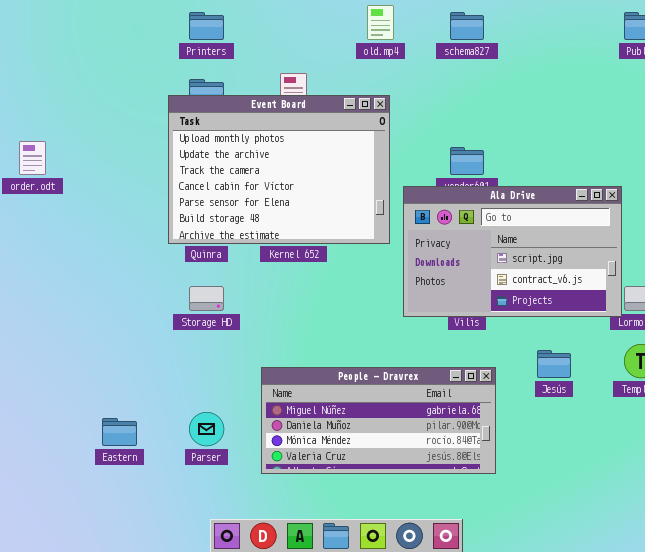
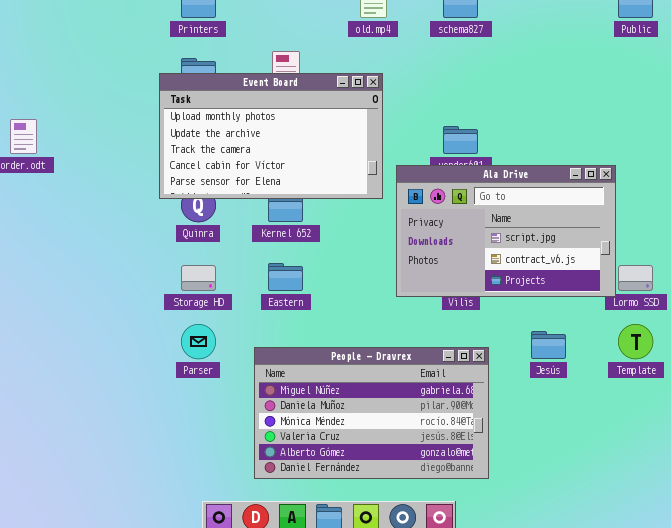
Event Board: [168,95,390,244] -> [159,73,383,199], resized
People - Dravrex: [261,367,496,474] -> [254,347,489,479], resized
Parser: [189,412,224,446] -> [181,324,216,359], moved
Eastern: [102,418,137,446] -> [268,263,303,291], moved

